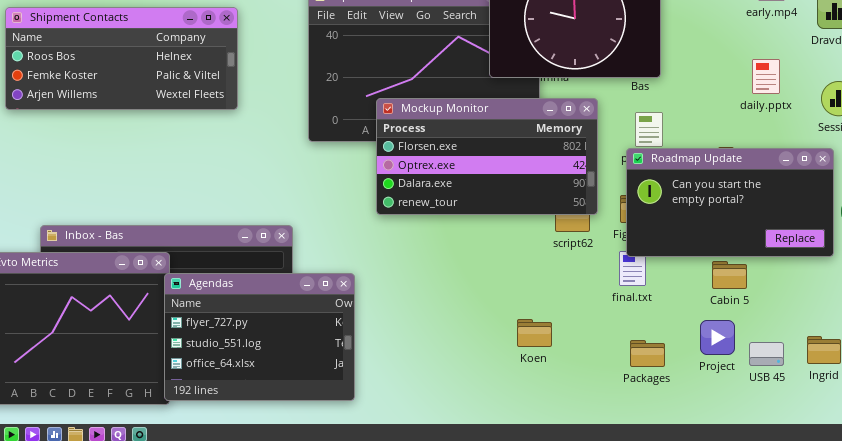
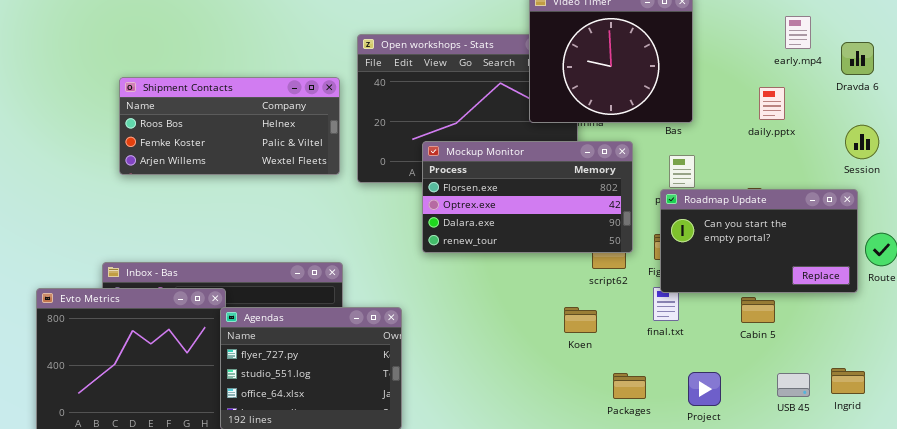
Shipment Contacts: [5,7,238,110] -> [119,77,340,175], moved
daily.pptx: [752,59,780,94] -> [759,87,785,120], moved
Koen: [517,319,552,347] -> [564,307,597,333], moved
Project: [700,320,735,355] -> [688,372,721,406], moved
Packages: [630,340,665,367] -> [613,373,646,399], moved

